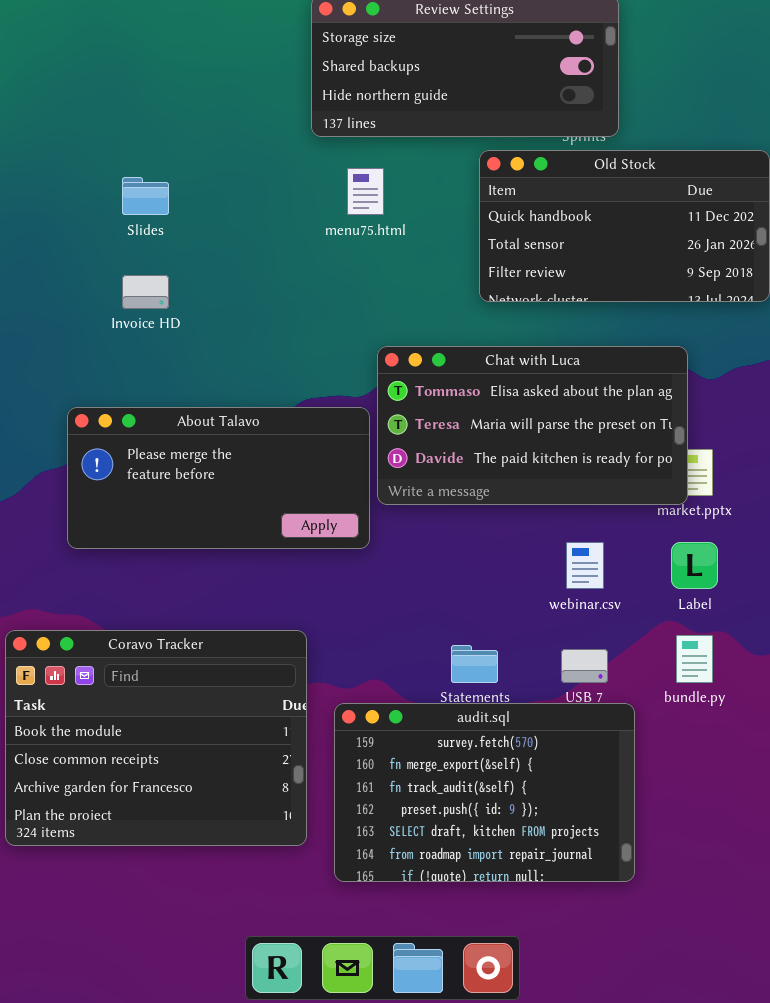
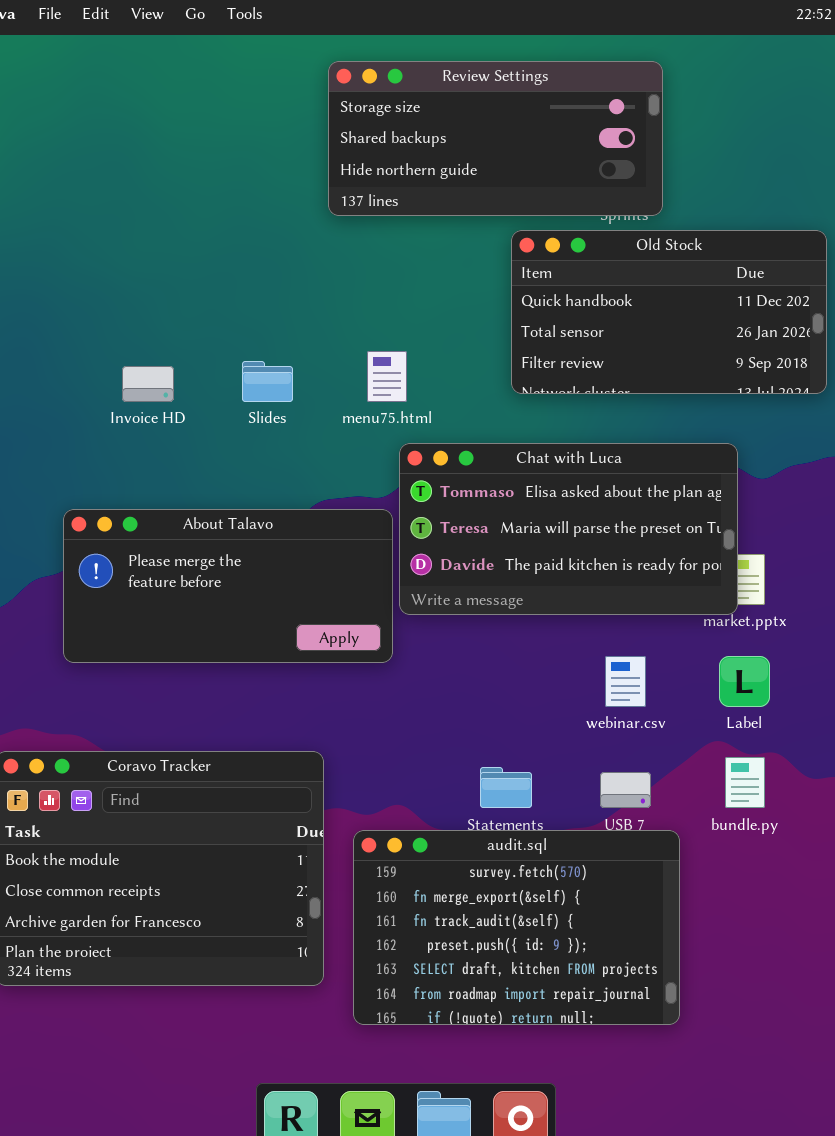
menu75.html: [347,168,384,215] -> [367,351,407,402], moved
Slides: [122,177,169,215] -> [242,361,293,402], moved

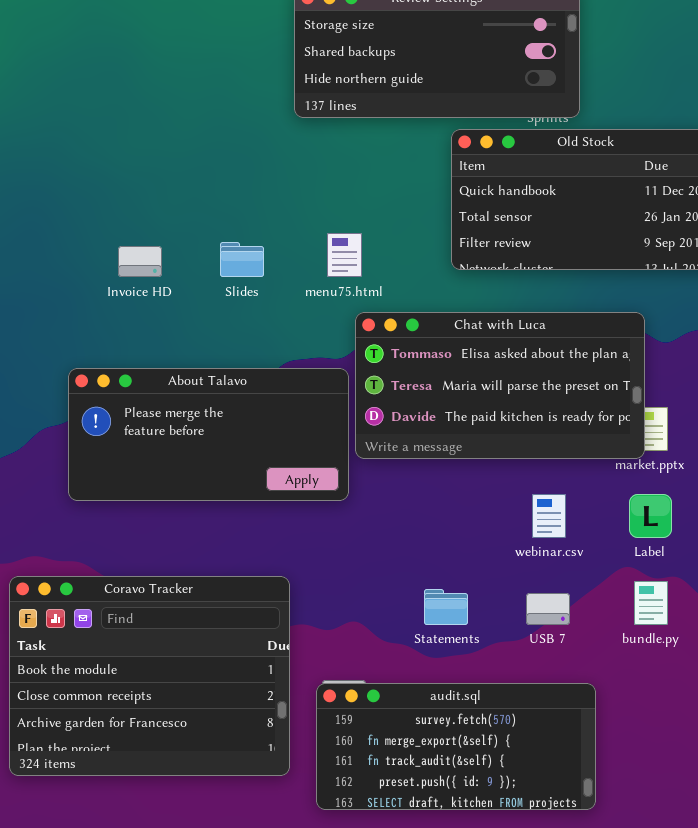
audit.sql: [353,830,680,1025] -> [316,683,596,810], resized

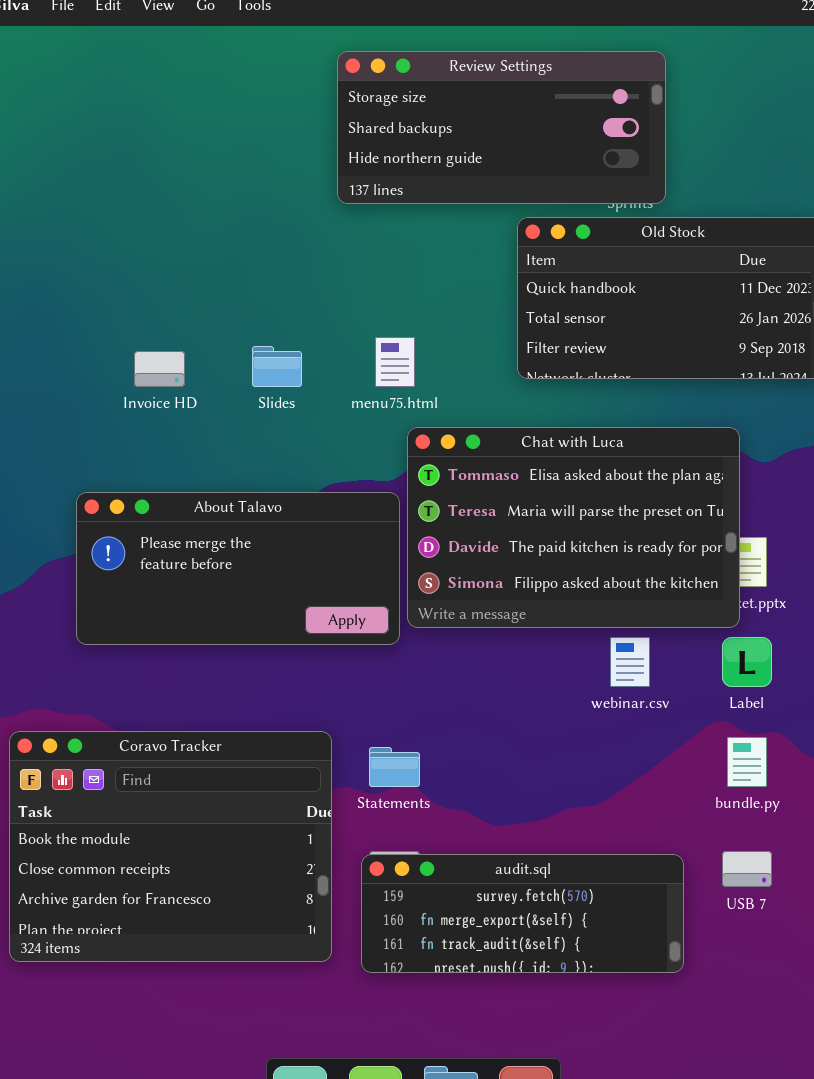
Chat with Luca: [355,312,645,459] -> [407,427,740,628], resized
Statements: [424,589,468,625] -> [369,747,420,787], moved
USB 7: [526,593,570,625] -> [722,851,772,887], moved
audit.sql: [316,683,596,810] -> [361,854,684,973], resized

